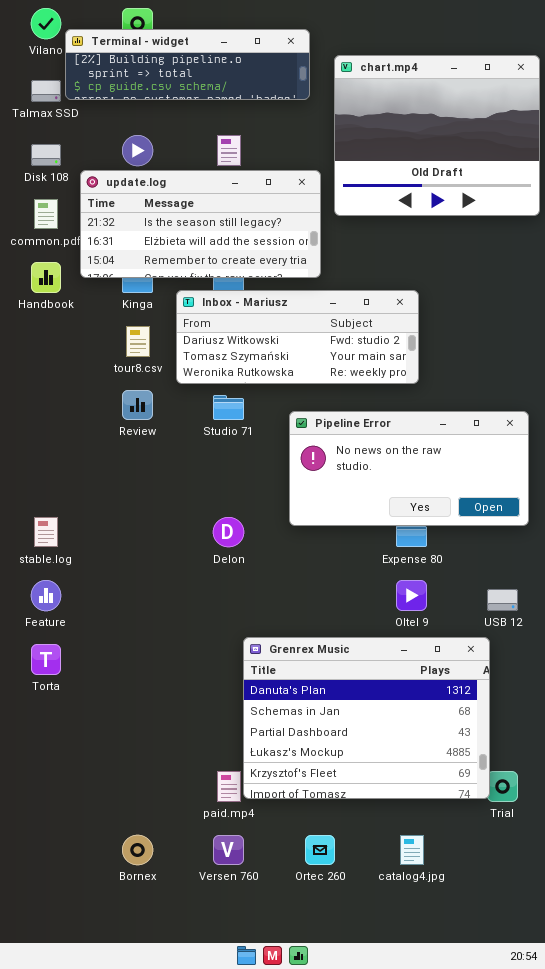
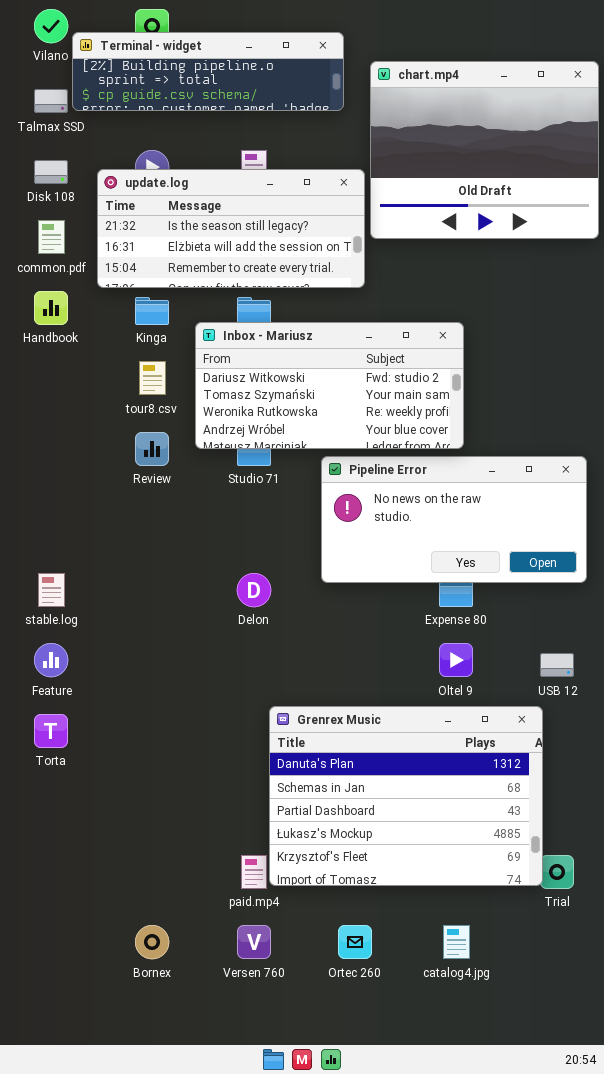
update.log: [80,170,321,278] -> [97,169,365,288], moved
Inbox - Mariusz: [176,290,419,384] -> [195,322,464,449], resized

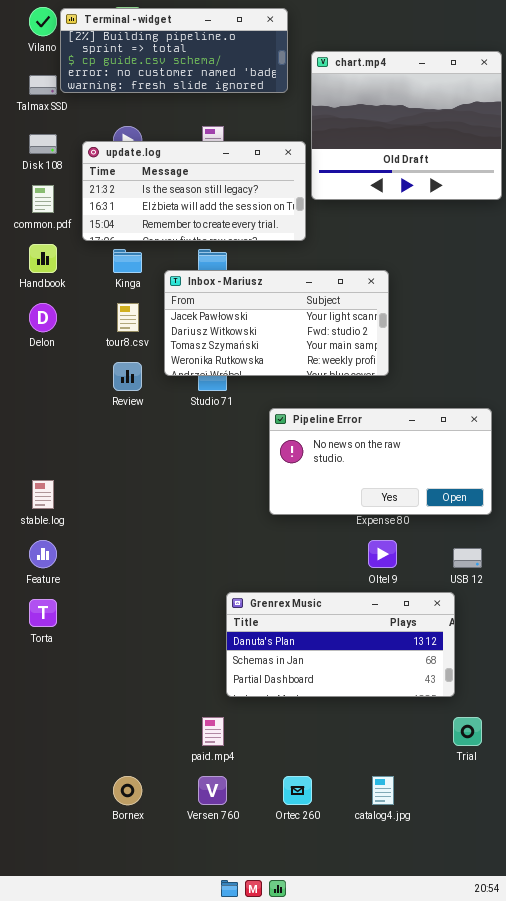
Terminal - widget: [72,32,344,111] -> [60,8,288,93], resized
Inbox - Mariusz: [195,322,464,449] -> [164,270,389,376], scrolled up 1 row
Pipeline Error: [321,456,587,583] -> [269,408,492,515], moved
Delon: [237,573,271,607] -> [29,303,57,332], moved
Grenrex Music: [269,706,543,886] -> [226,592,455,697], resized

